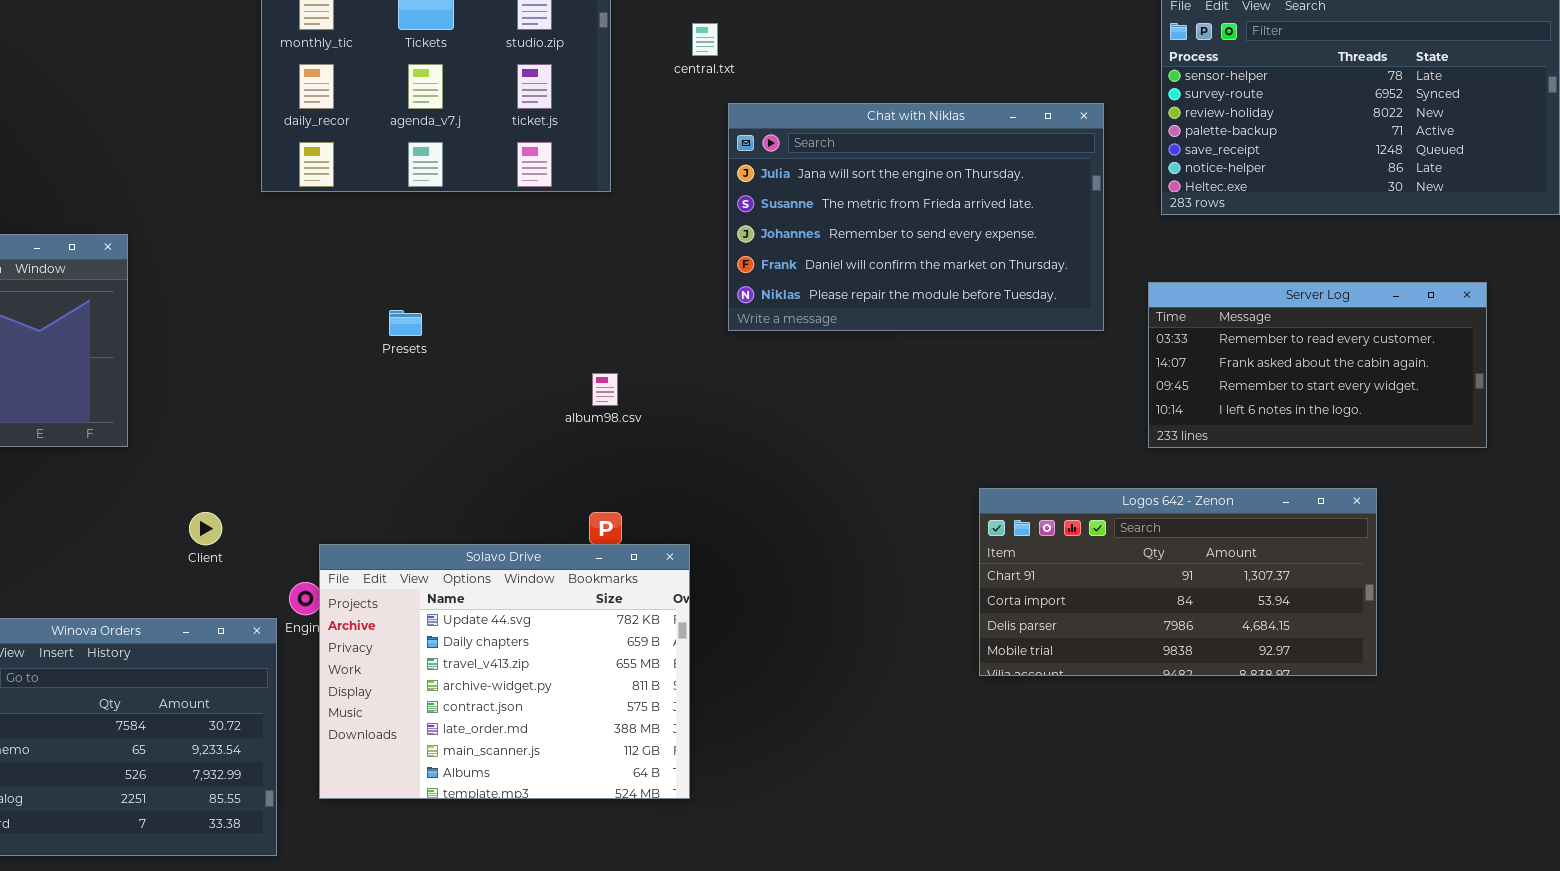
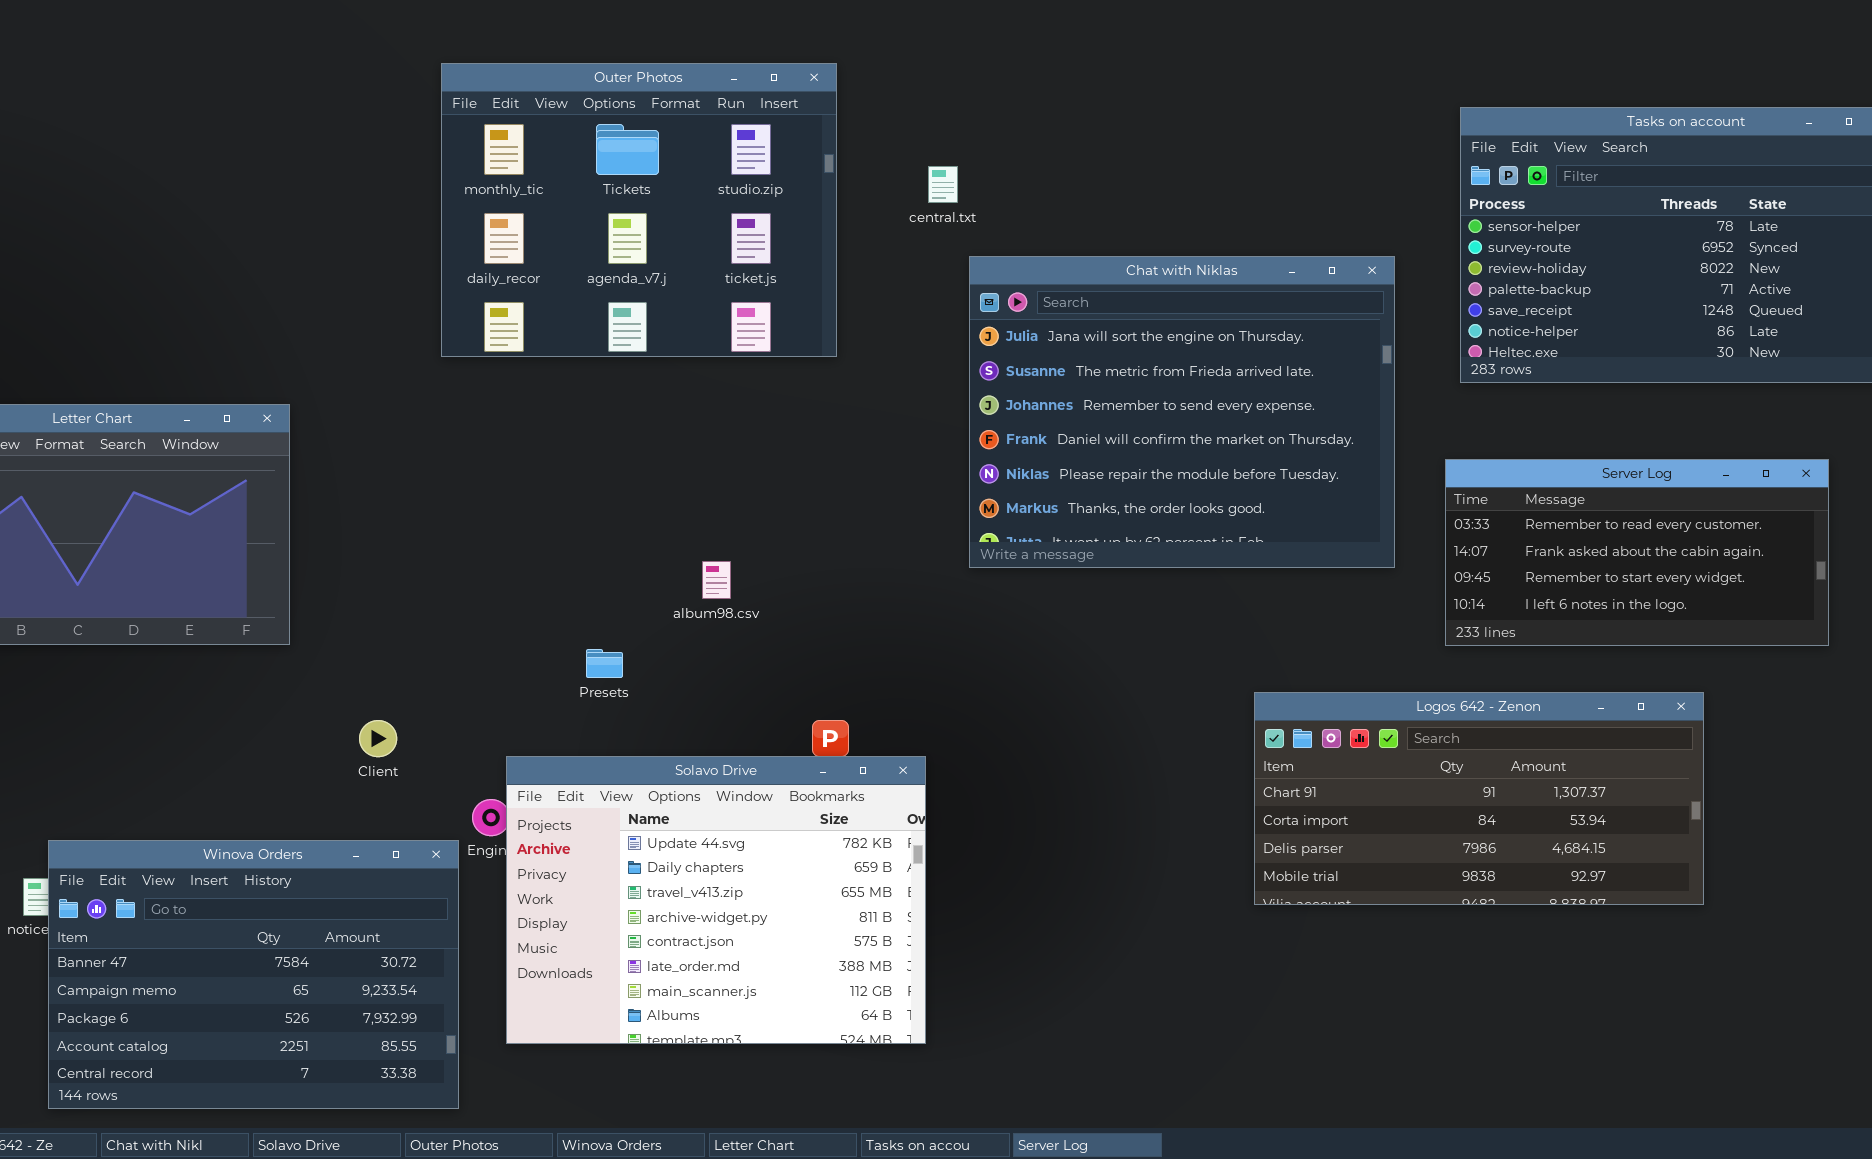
Chat with Niklas: [728,103,1104,331] -> [969,256,1395,568], resized
Presets: [389,310,422,336] -> [586,649,623,678], moved
album98.csv: [592,373,618,406] -> [702,561,731,599], moved

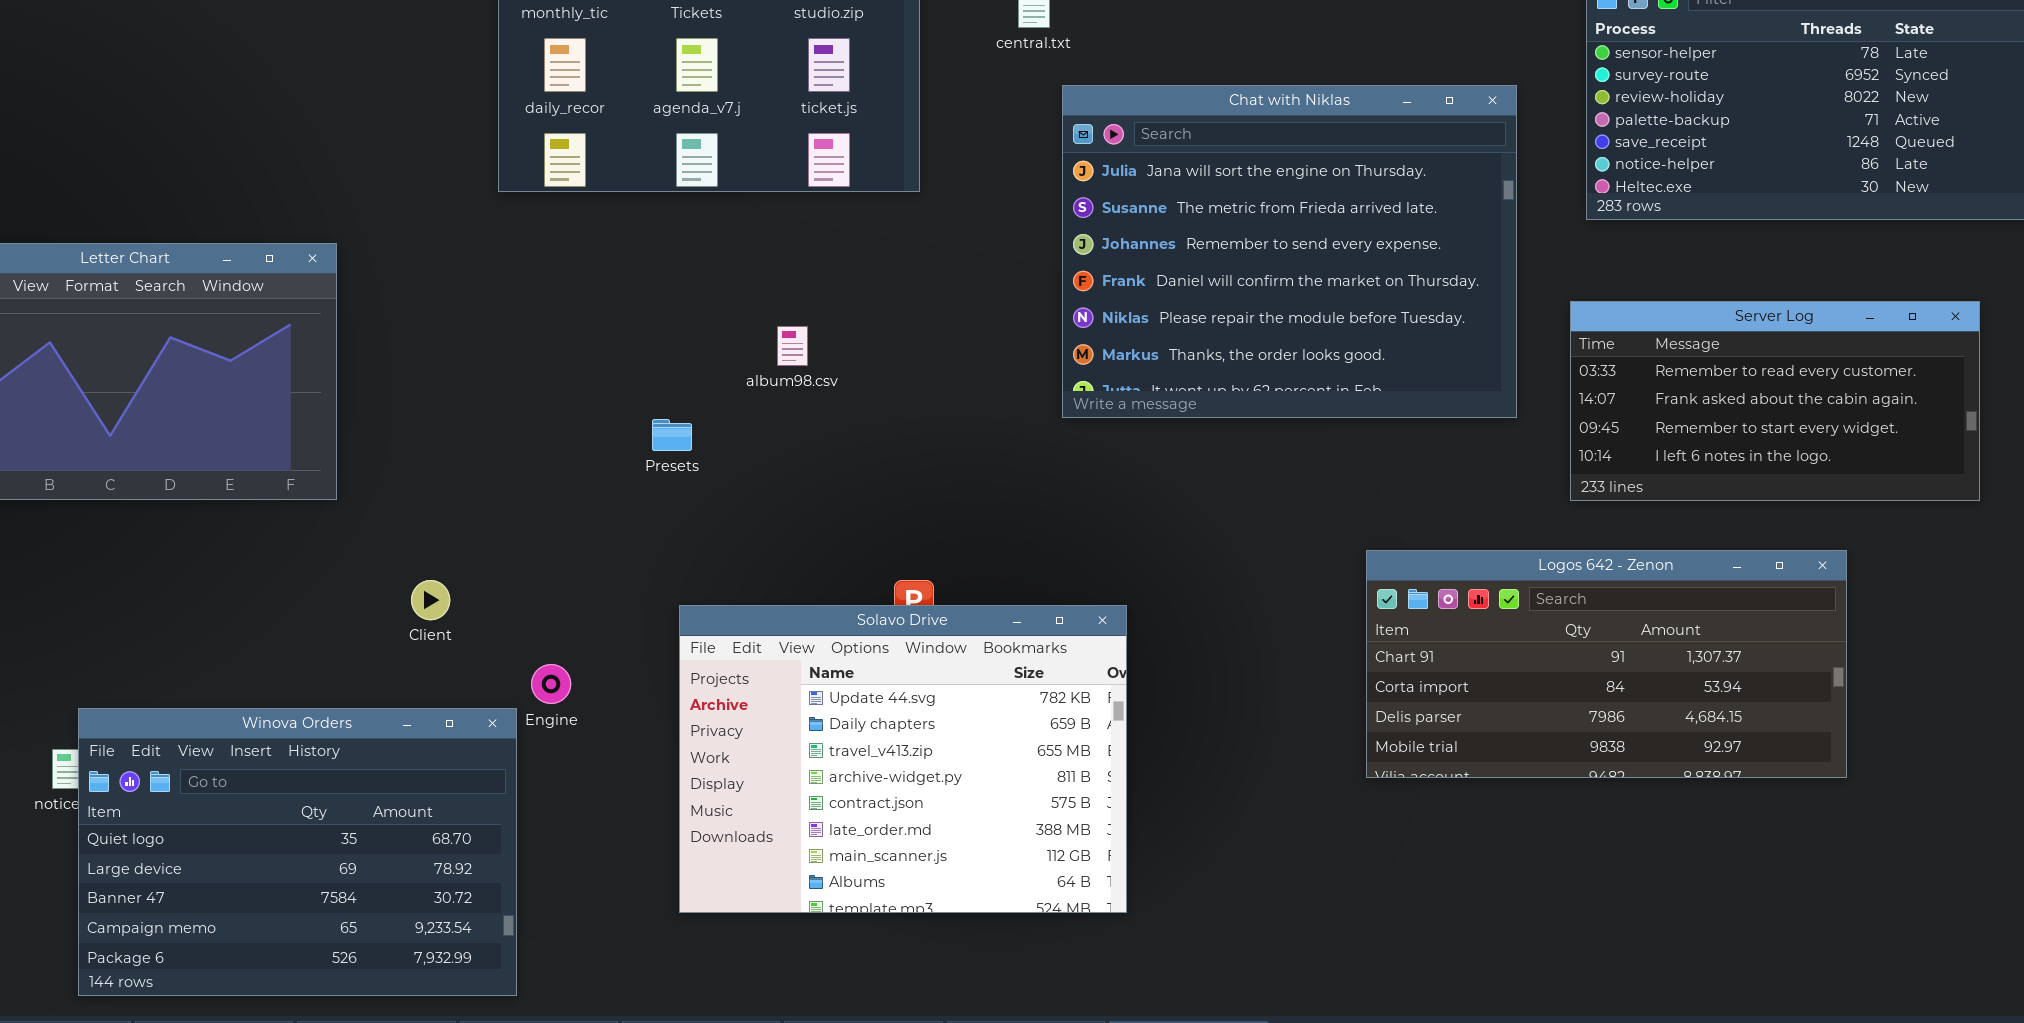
album98.csv: [702,561,731,599] -> [777,326,808,366], moved
Presets: [586,649,623,678] -> [652,419,692,451], moved
Solavo Drive: [506,756,926,1044] -> [679,605,1127,913], moved
Winova Orders: [48,840,459,1109] -> [78,708,517,996], scrolled up 2 rows

